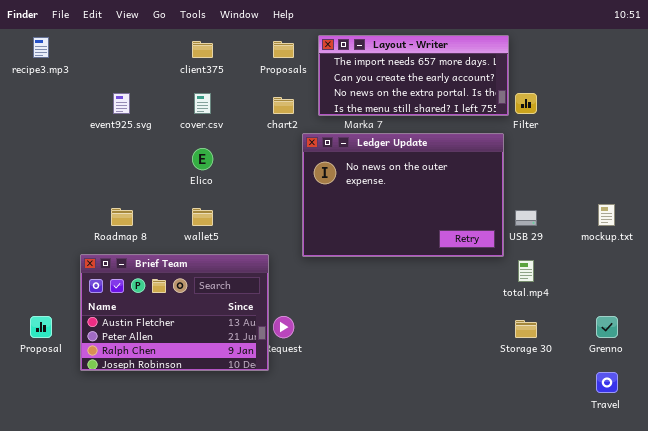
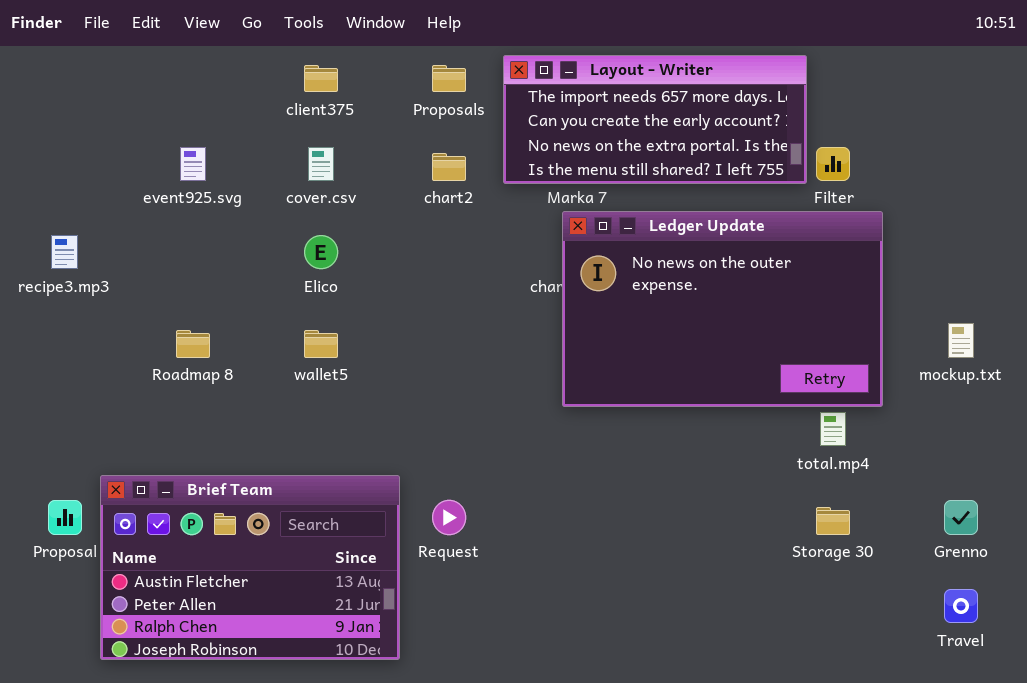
recipe3.mp3: [33,37,49,58] -> [51,235,78,269], moved
Ledger Update: [302,133,504,257] -> [562,211,883,407], moved
Brief Team: [80,254,269,371] -> [100,475,400,660], moved

